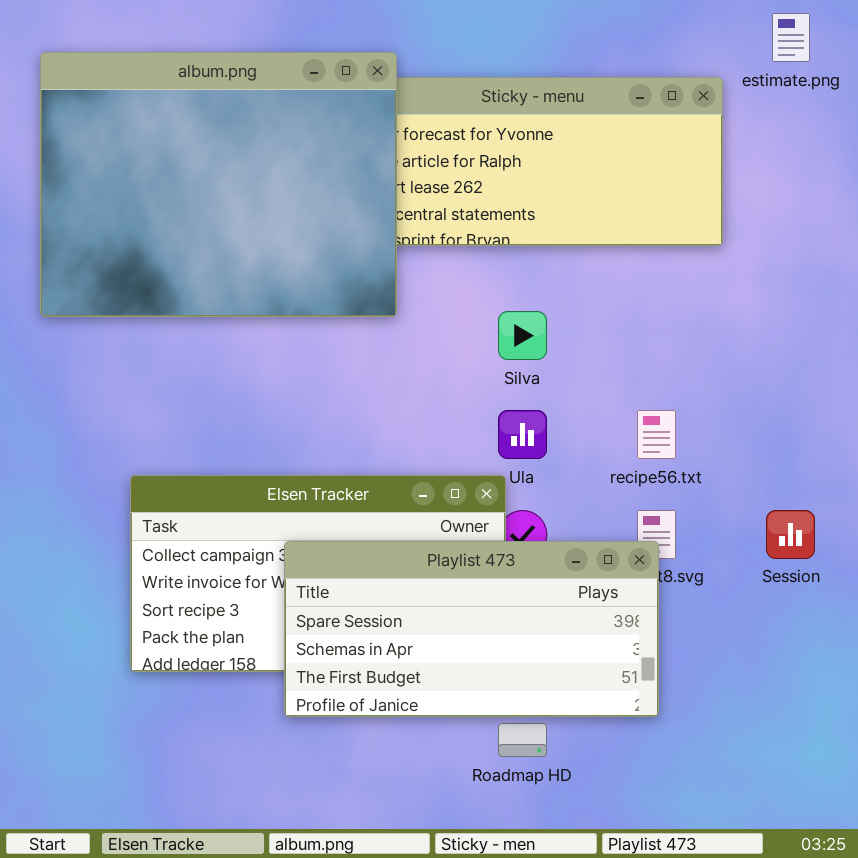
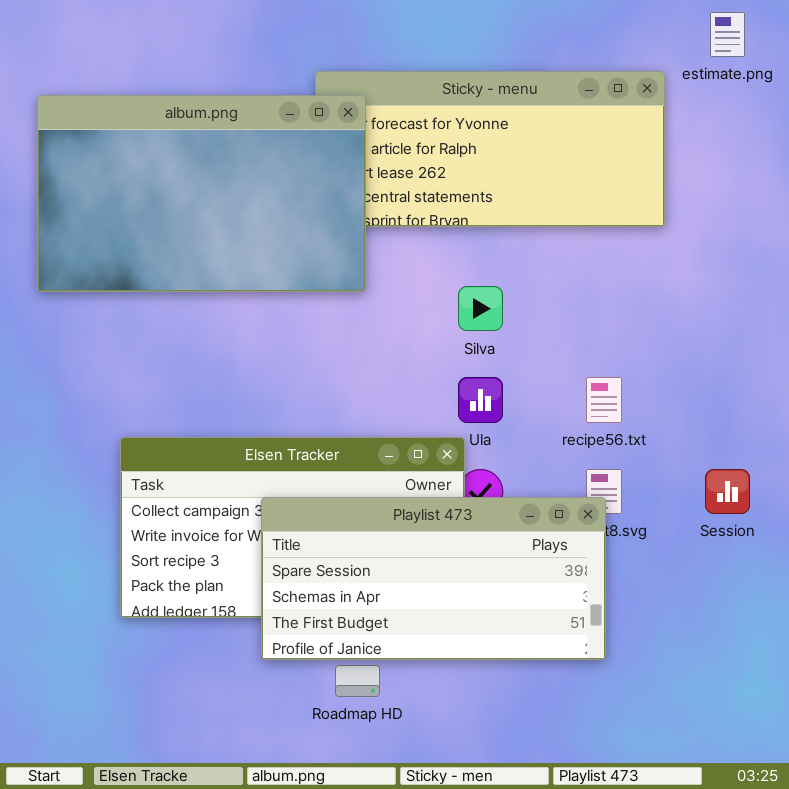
album.png: [40,52,397,317] -> [37,95,366,292], resized
Roadmap HD: [498,723,547,757] -> [335,665,380,697], moved

